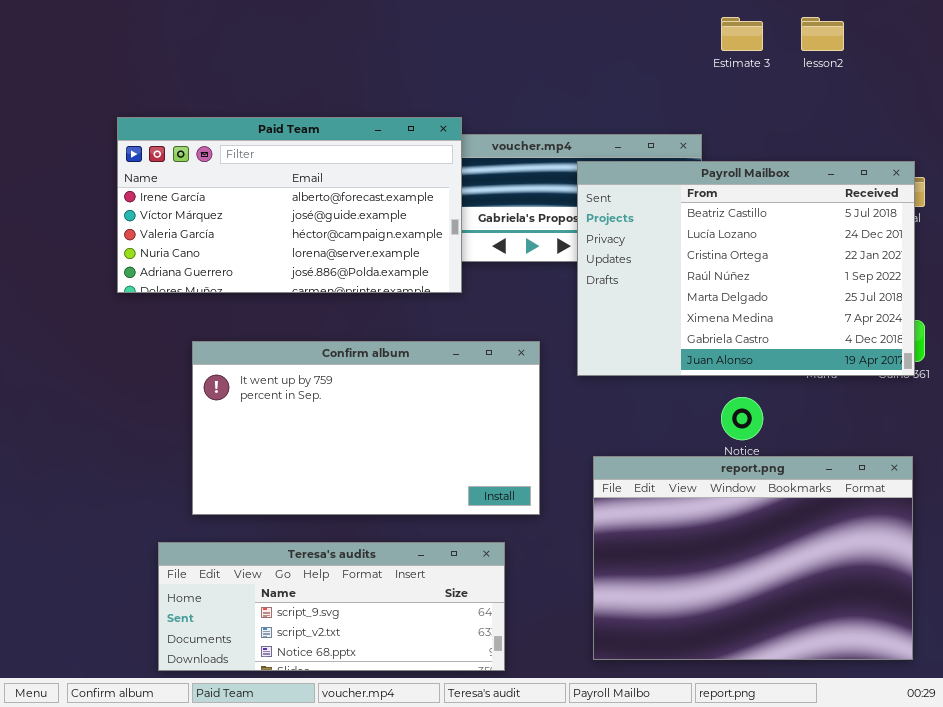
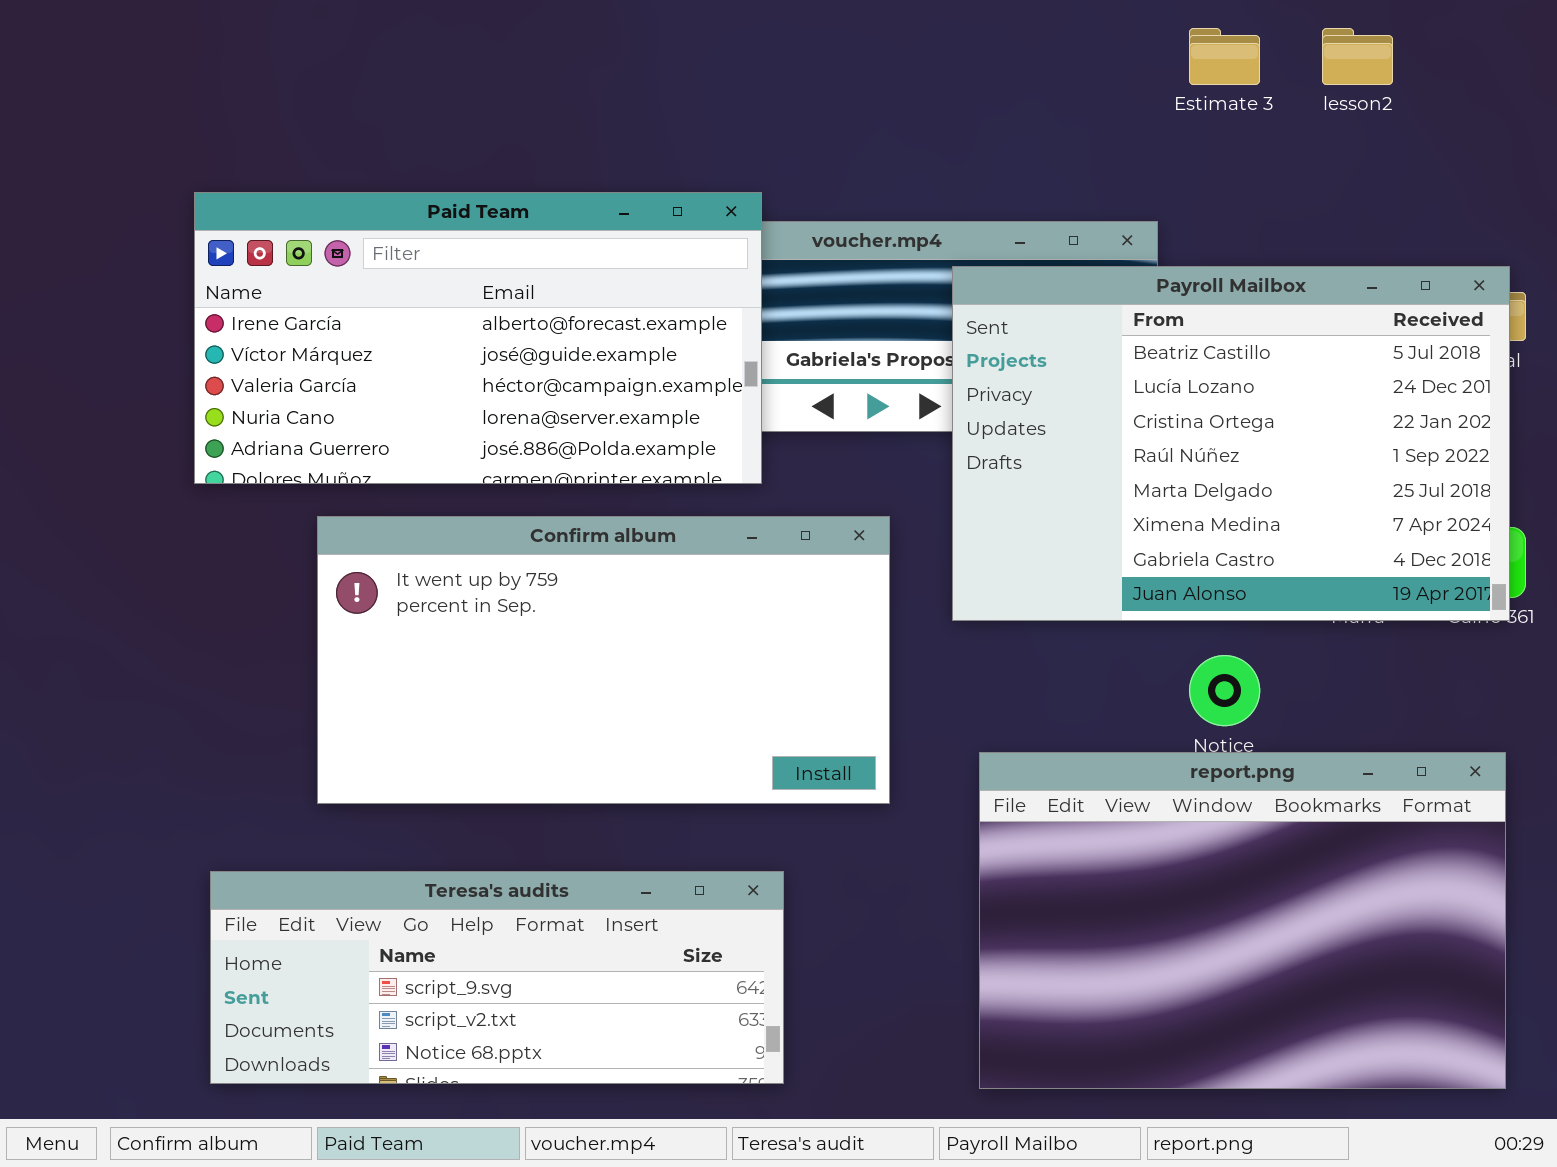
Confirm album: [192,341,540,515] -> [317,516,890,804], moved
Teresa's audits: [158,542,505,671] -> [210,871,784,1084], moved

